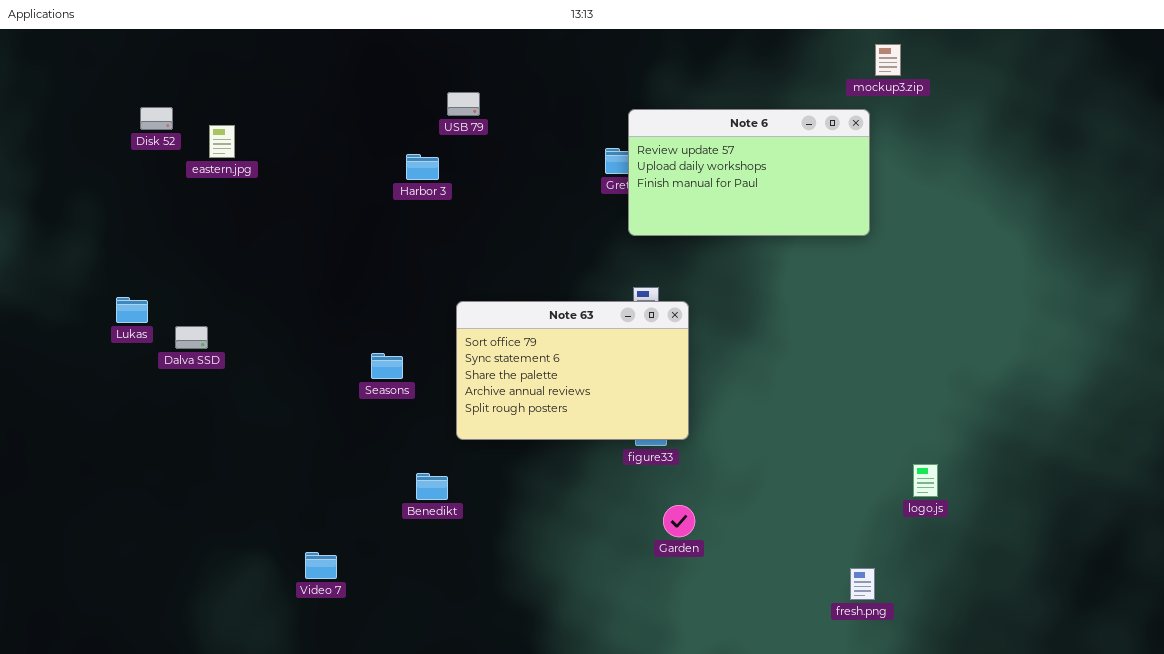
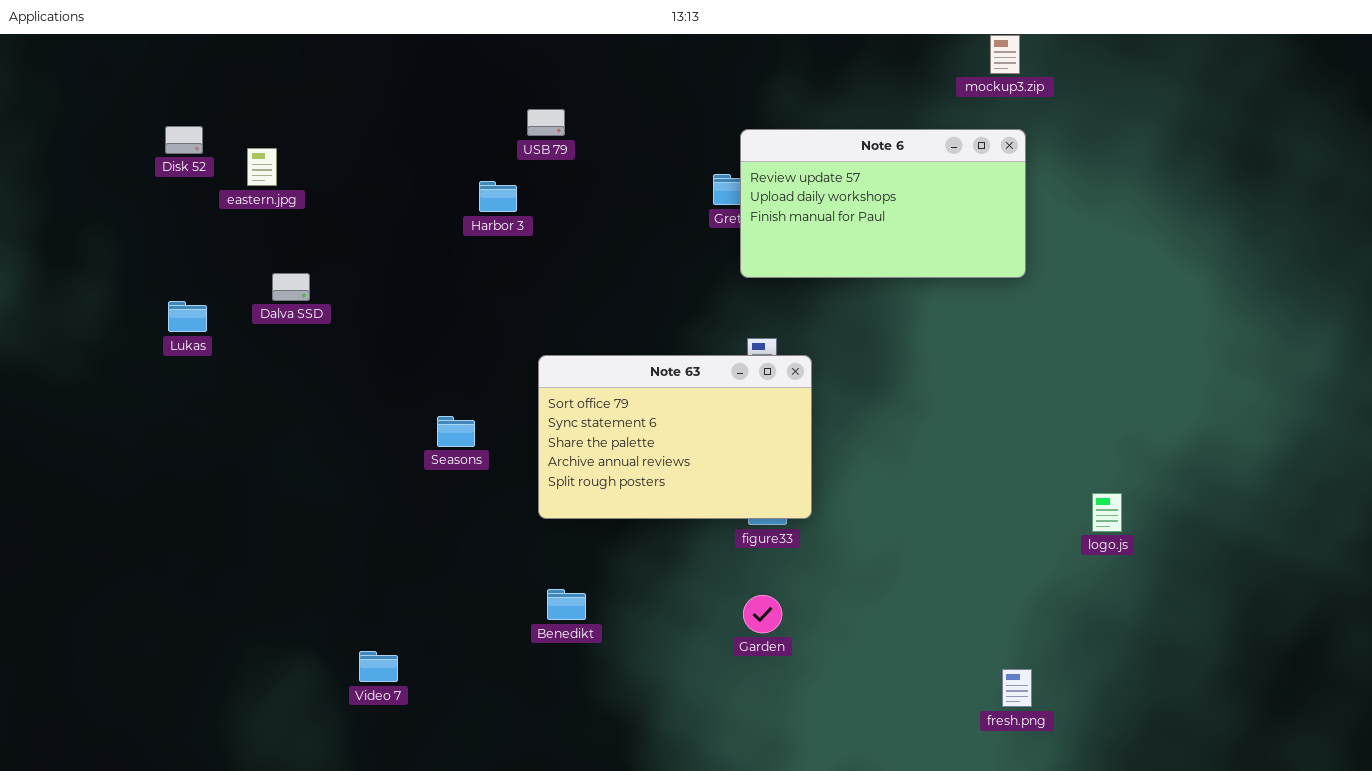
mockup3.zip: [875,44,901,76] -> [990,35,1020,74], moved
Lukas: [116,297,148,323] -> [168,301,207,332], moved
Dalva SSD: [175,326,208,349] -> [272,273,310,301], moved
logo.js: [913,464,938,497] -> [1092,493,1122,532], moved
Benedikt: [416,473,448,500] -> [547,589,586,620], moved
Garden: [663,505,695,537] -> [743,595,782,633], moved

